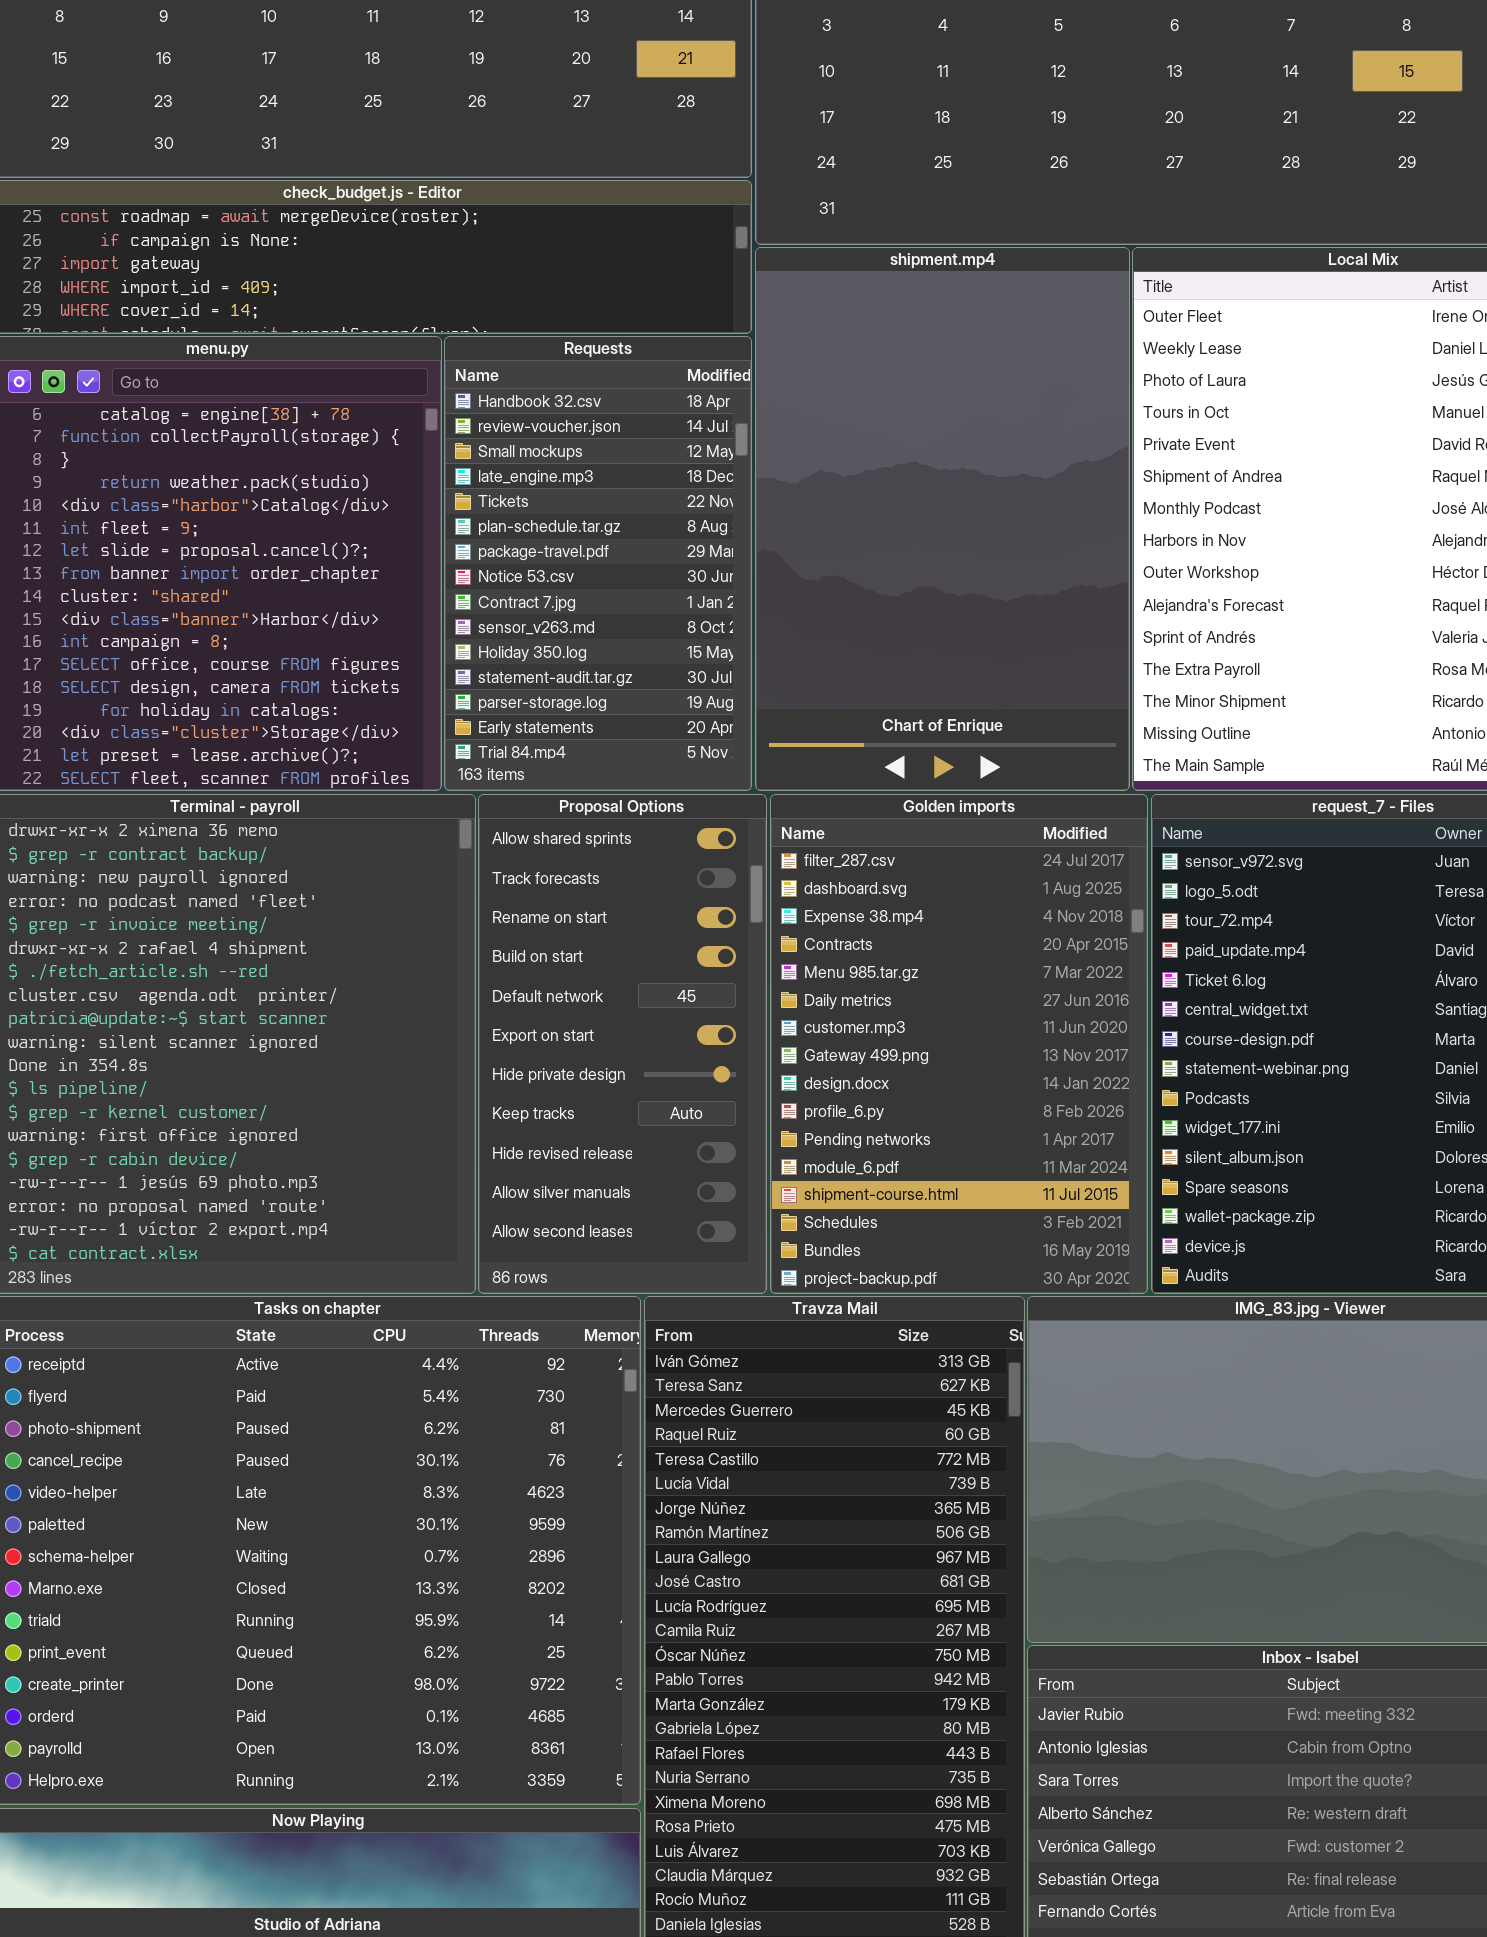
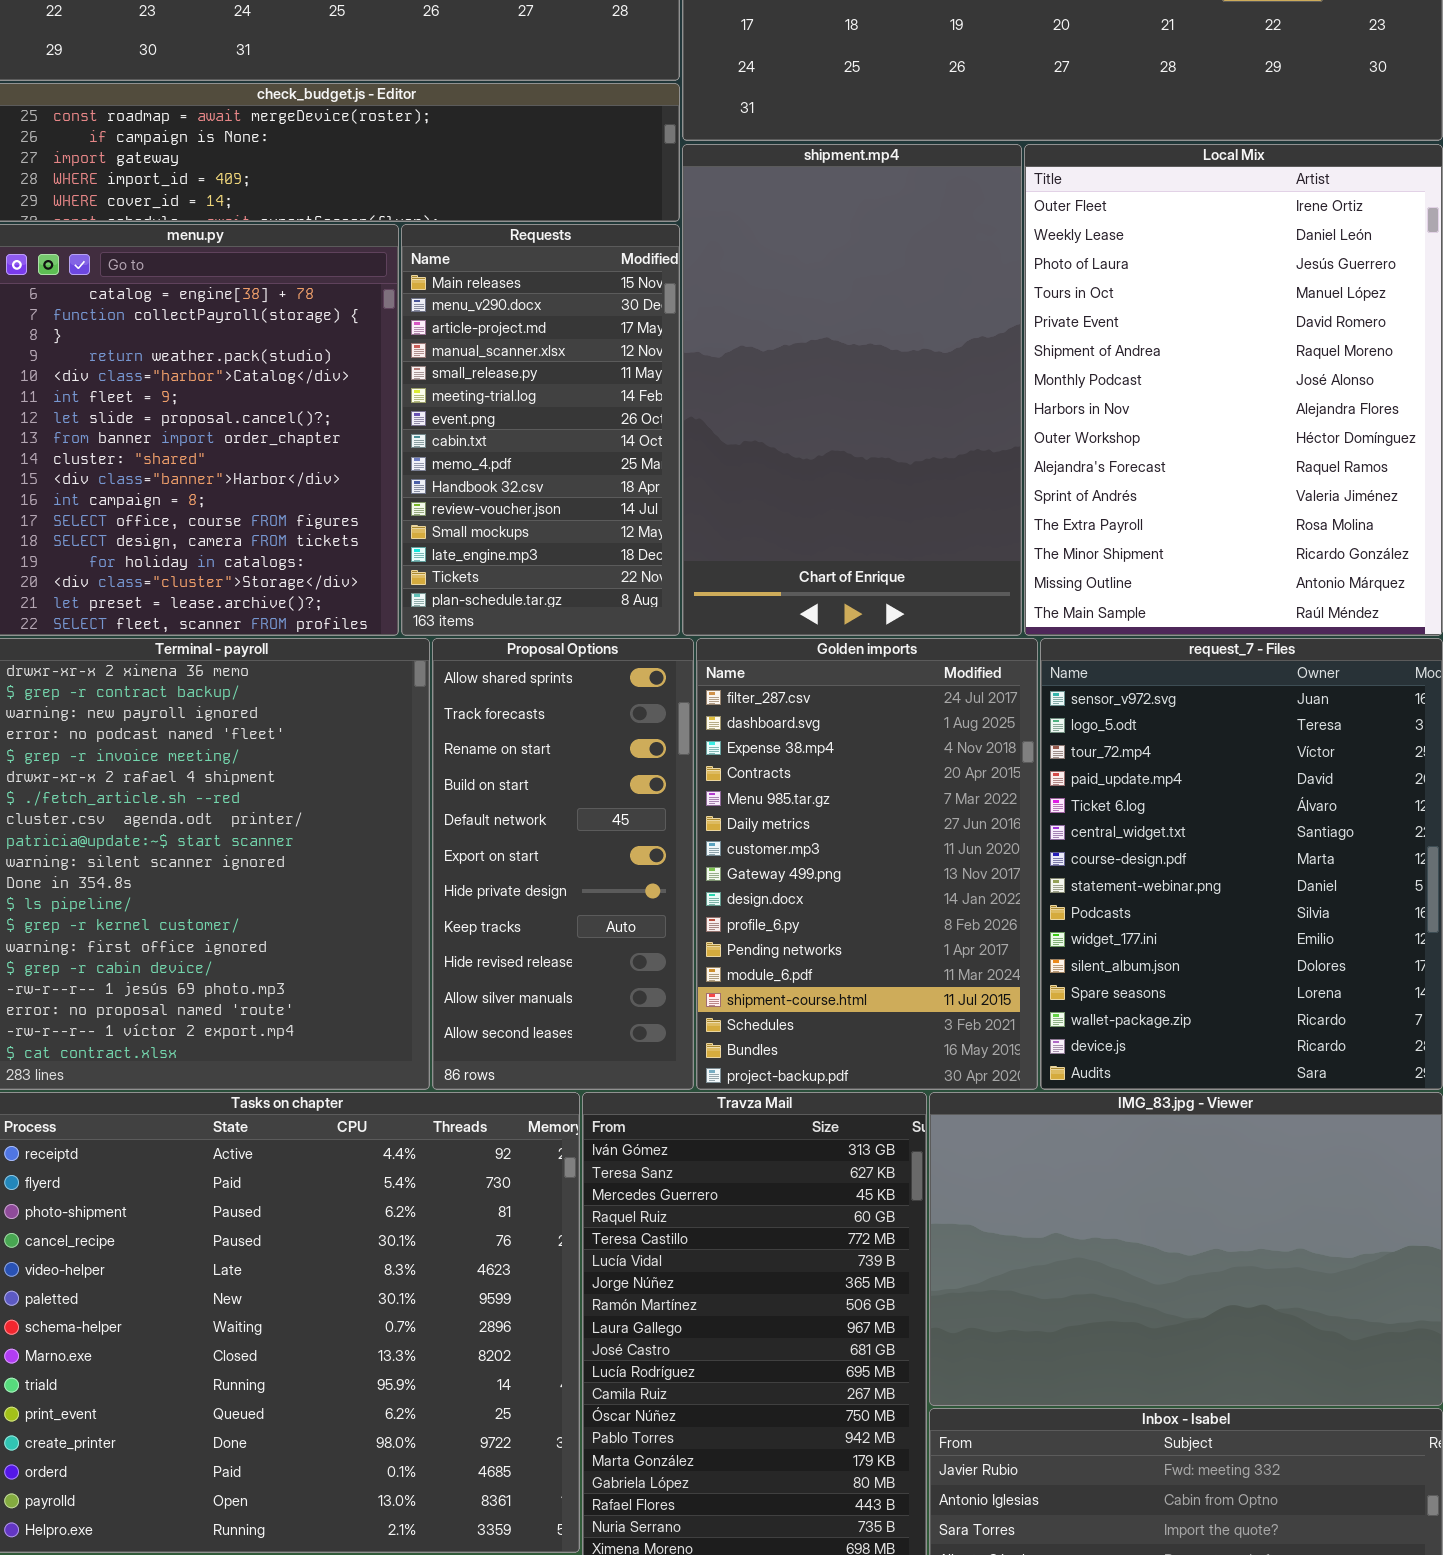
Requests: [444,336,752,791] -> [401,224,680,636], scrolled up 9 rows

